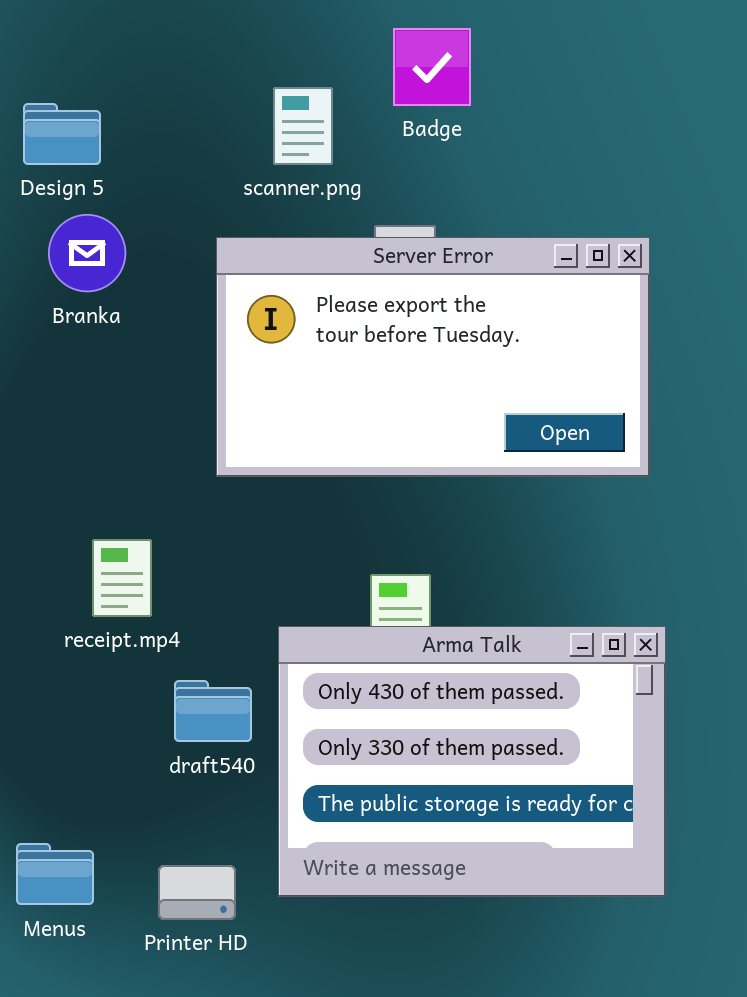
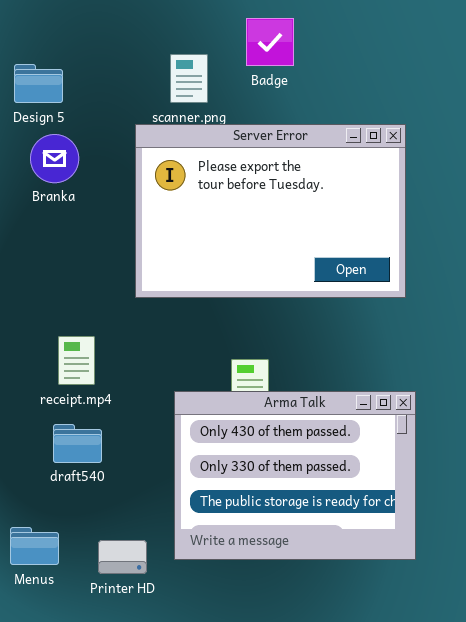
Server Error: [216,237,650,477] -> [135,124,406,298], resized
draft540: [174,680,252,742] -> [53,424,102,463], moved

